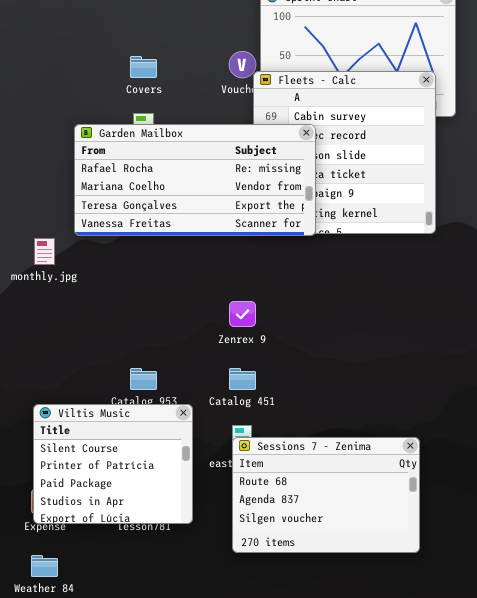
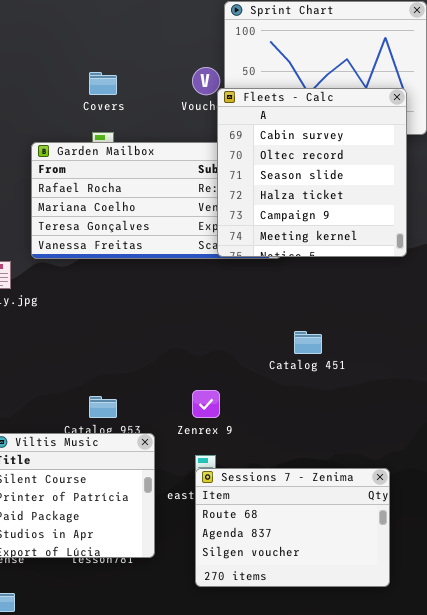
Fleets - Calc: [253,71,436,234] -> [217,88,407,257], raised
Zenrex 9: [229,301,256,327] -> [192,390,220,418], moved
Catalog 451: [229,368,256,390] -> [294,331,322,354], moved

